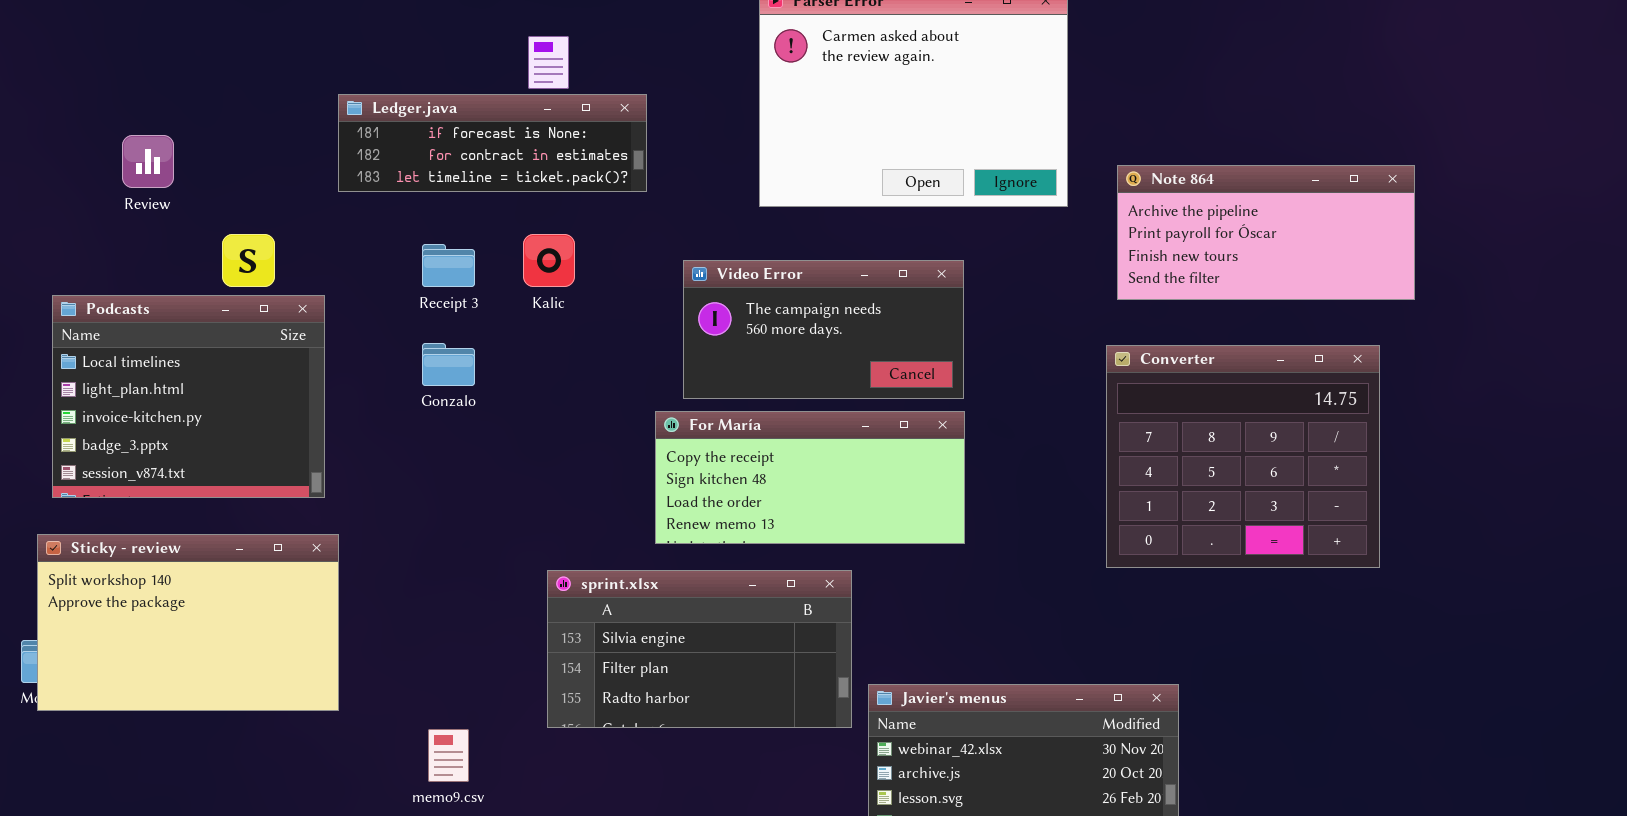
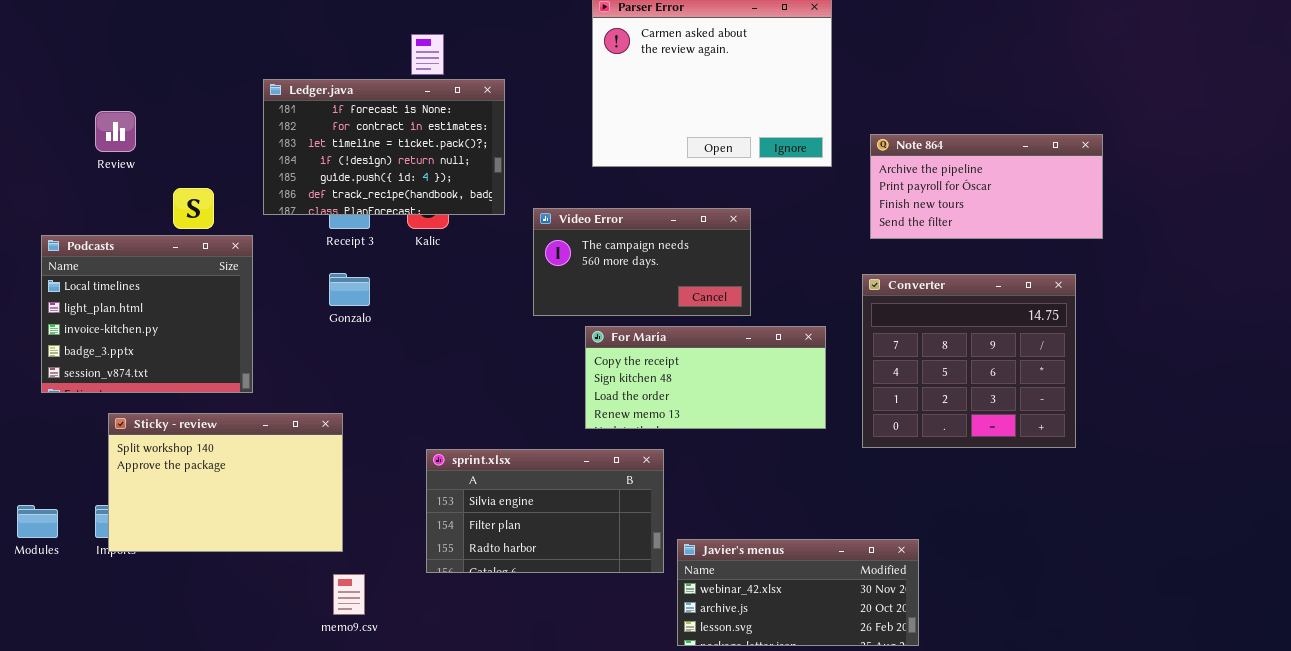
Ledger.java: [338,94,647,192] -> [263,79,505,215], resized
For María: [655,411,965,544] -> [585,326,826,429], moved
Sticky - review: [37,534,339,711] -> [108,413,343,552], moved

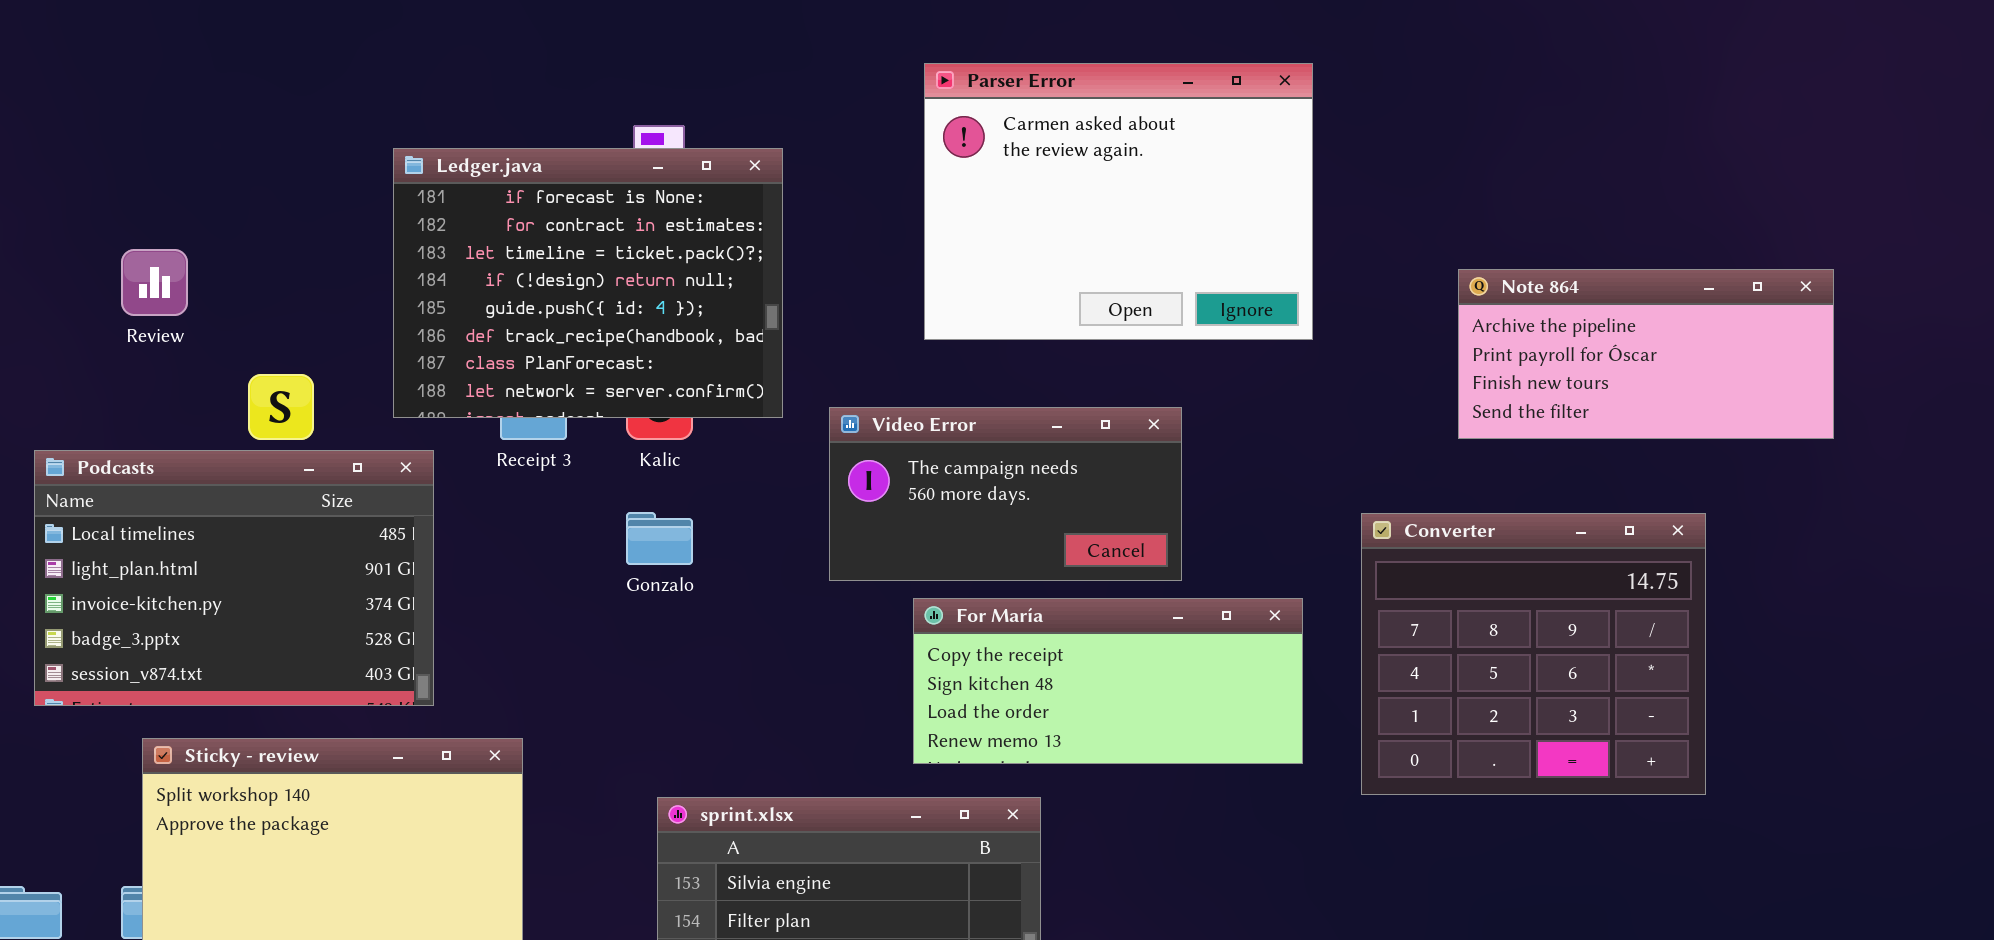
Ledger.java: [263,79,505,215] -> [393,148,783,418], resized
Note 864: [870,134,1103,239] -> [1458,269,1834,439], moved
Podcasts: [41,235,253,393] -> [34,450,434,706], resized
Gonzalo: [329,273,370,306] -> [626,512,693,565], moved

